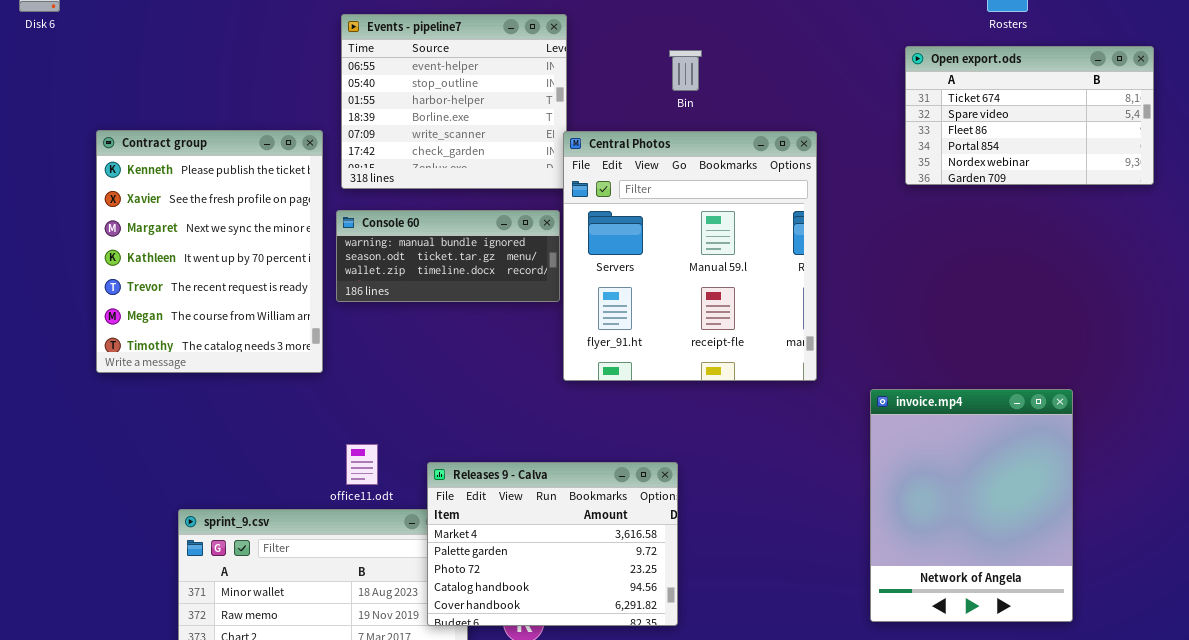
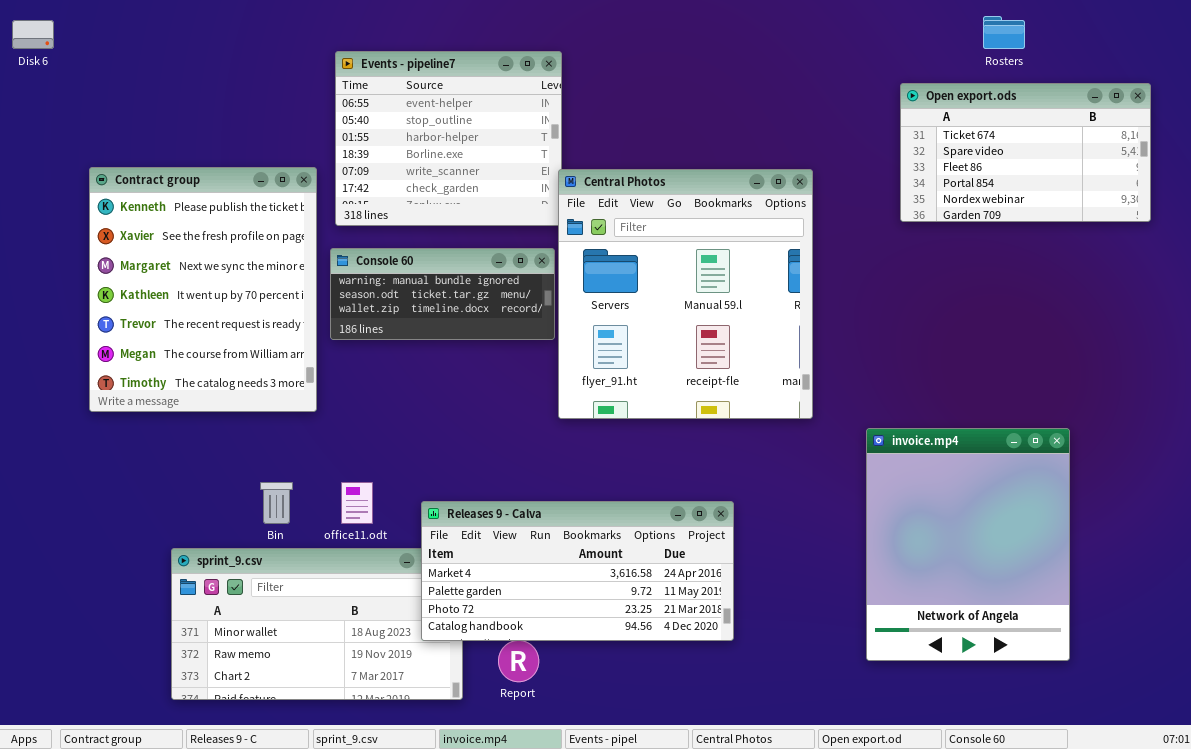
Bin: [669,50,702,91] -> [260,482,293,524], moved
Releases 9 - Calva: [427,462,678,626] -> [421,501,734,641], resized

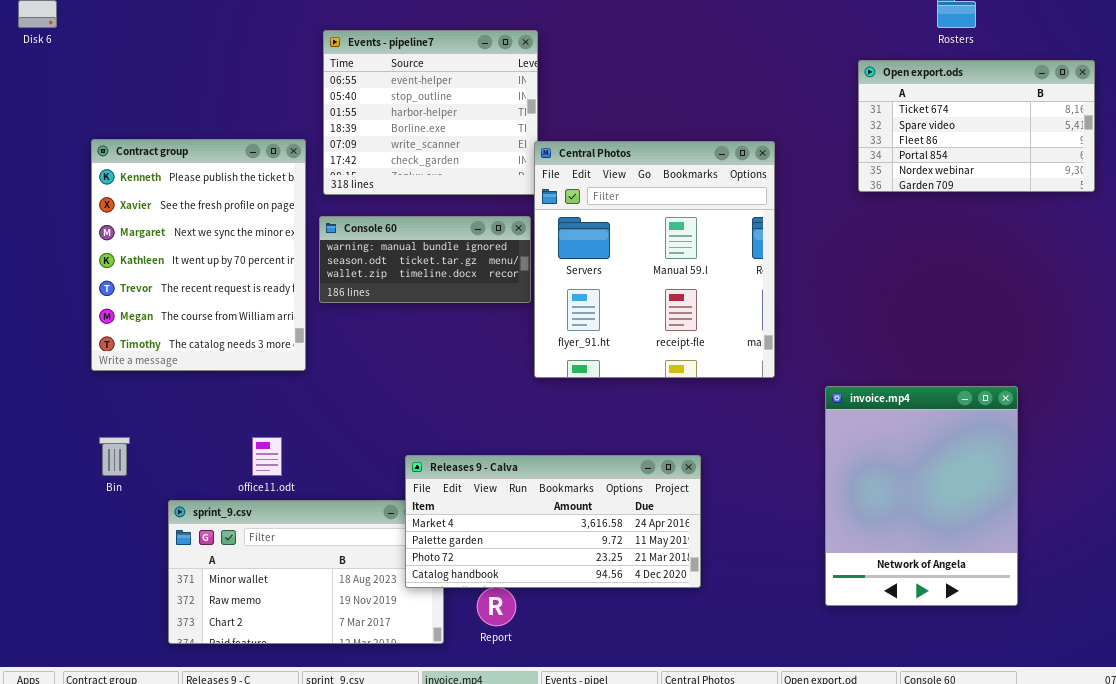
Bin: [260,482,293,524] -> [99,437,130,476], moved
office11.odt: [341,482,373,524] -> [252,437,282,476], moved

